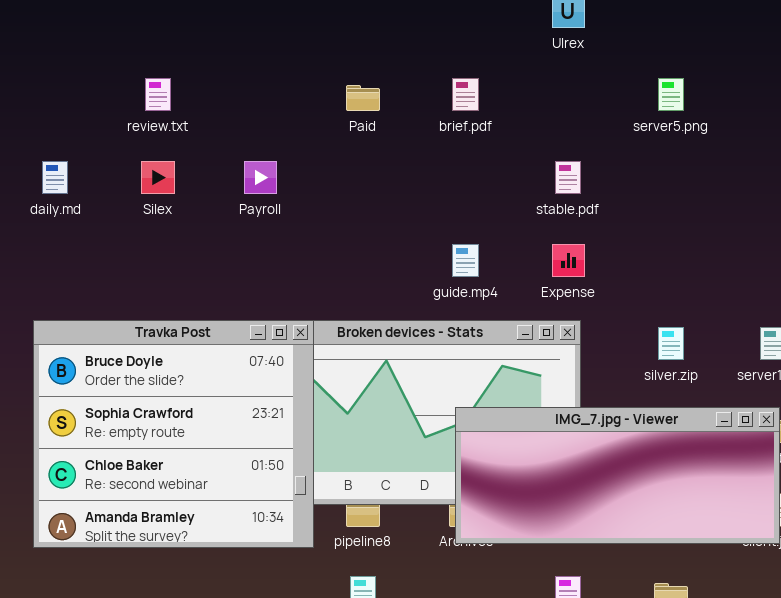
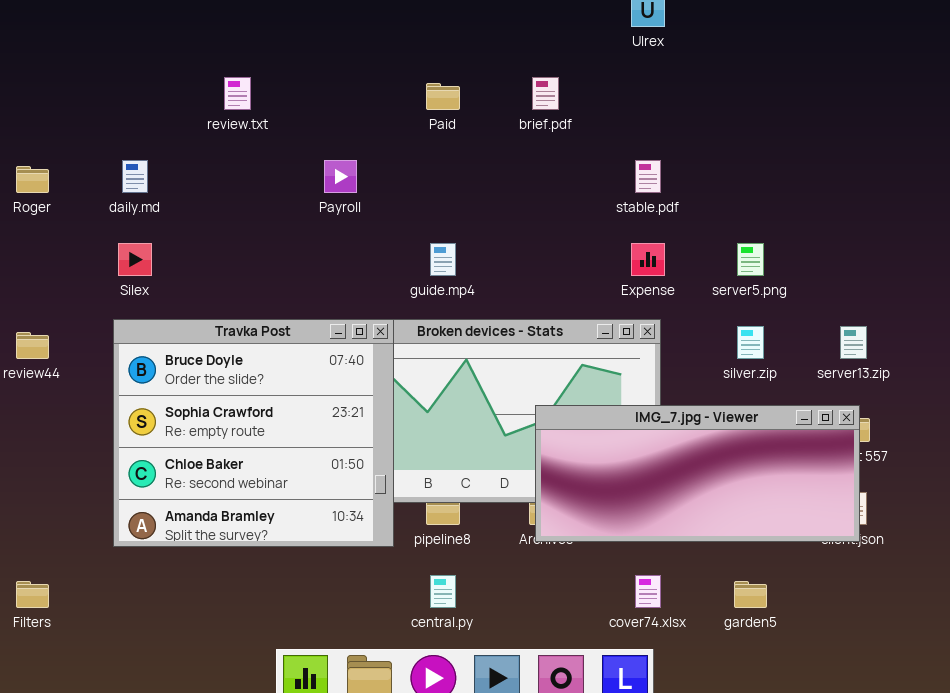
server5.png: [658,78,684,111] -> [737,243,764,276], moved
Silex: [141,161,175,194] -> [118,243,152,276], moved
guide.mp4: [452,244,479,277] -> [430,243,456,276], moved

